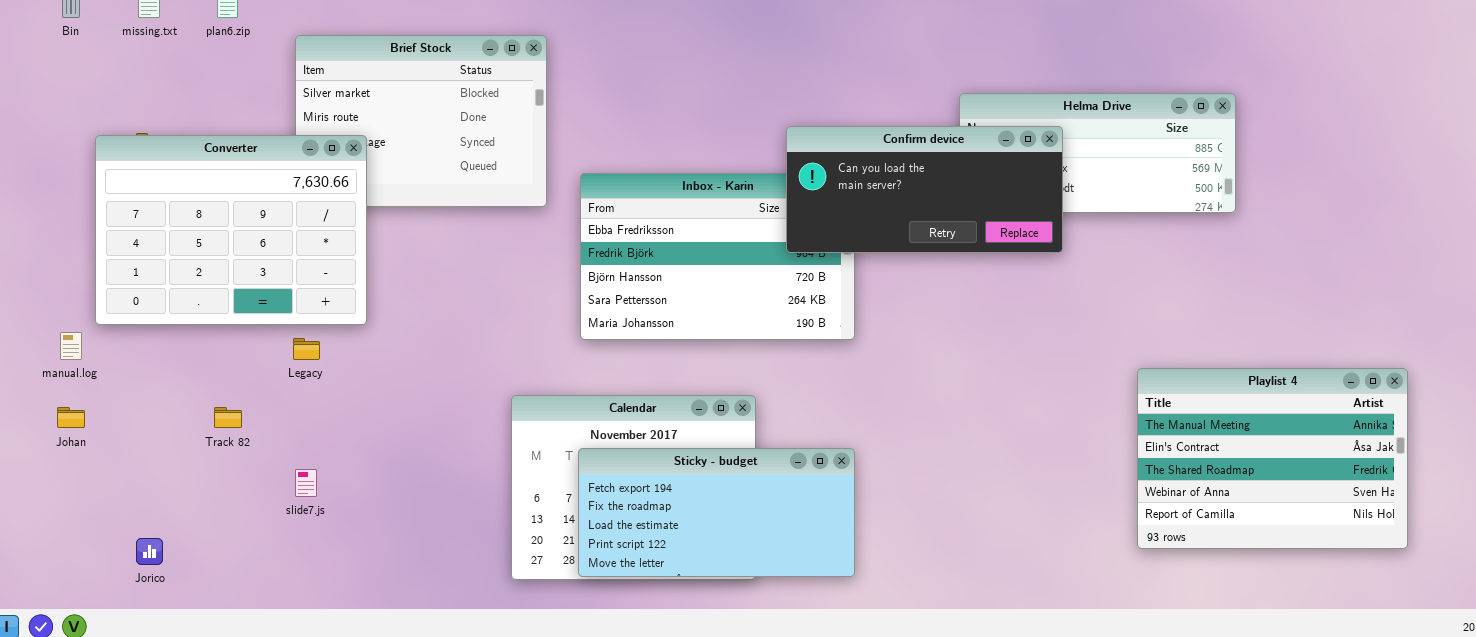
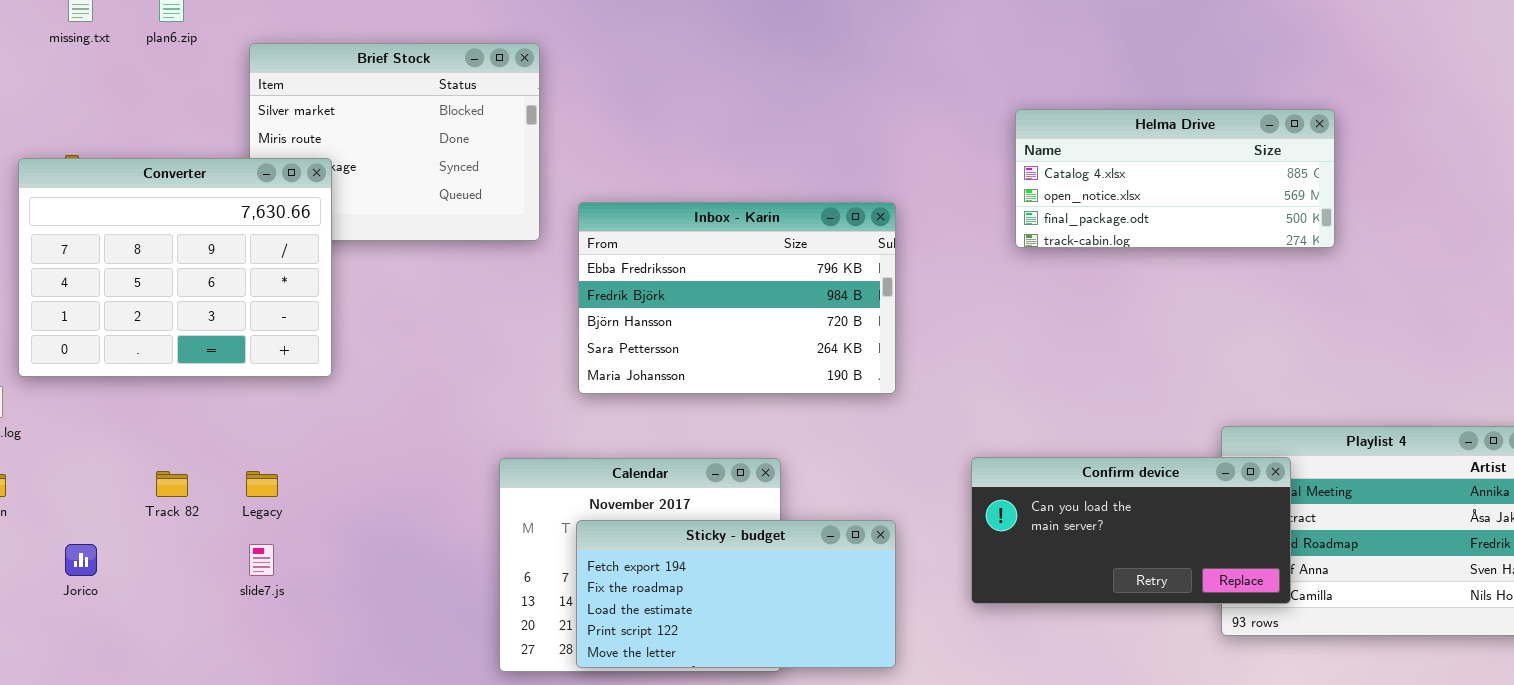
Confirm device: [786,126,1063,253] -> [971,457,1291,604], moved
Legacy: [293,338,320,360] -> [246,471,278,497], moved
Jorico: [136,538,163,565] -> [65,544,97,576], moved

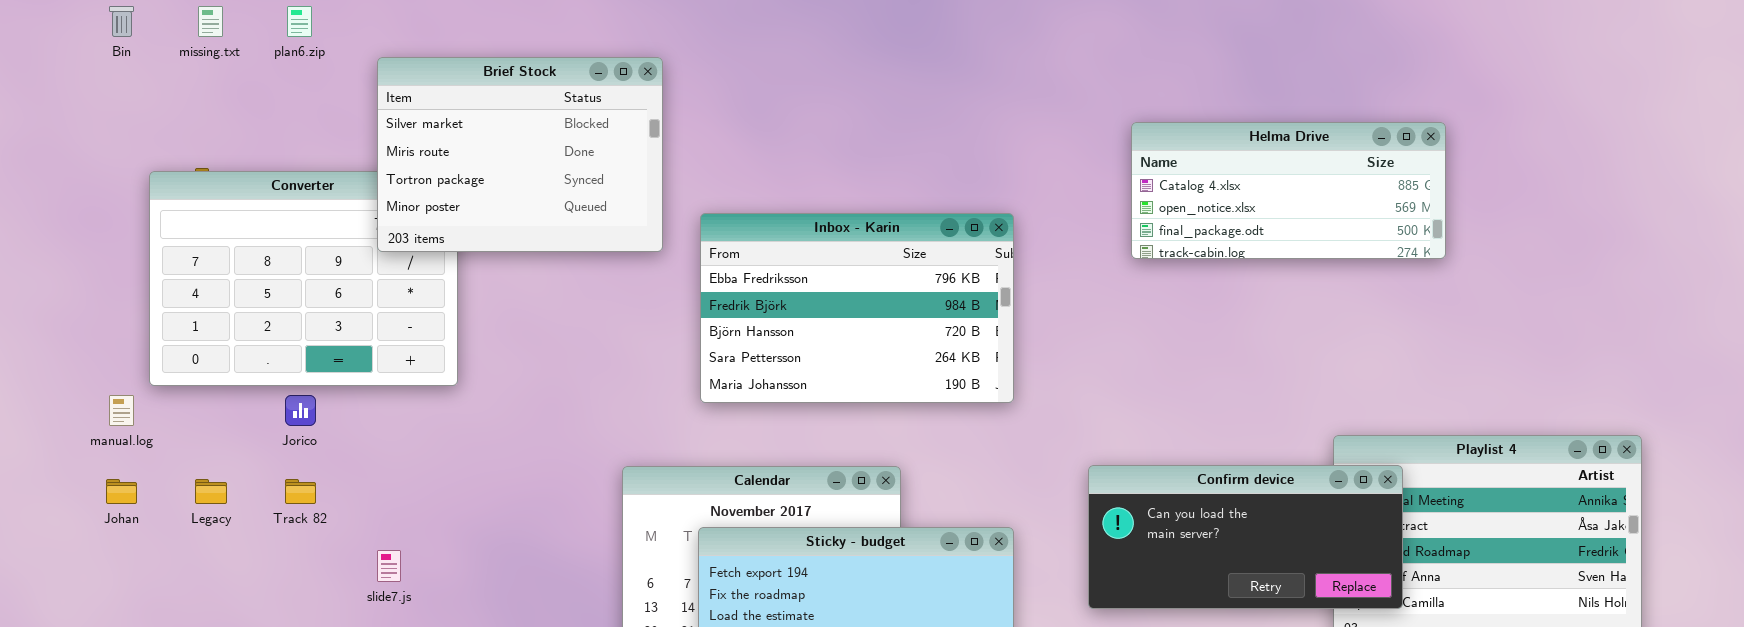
Brief Stock: [249,43,540,241] -> [377,57,663,252], raised
Legacy: [246,471,278,497] -> [195,479,227,504], moved
Jorico: [65,544,97,576] -> [285,395,316,426], moved

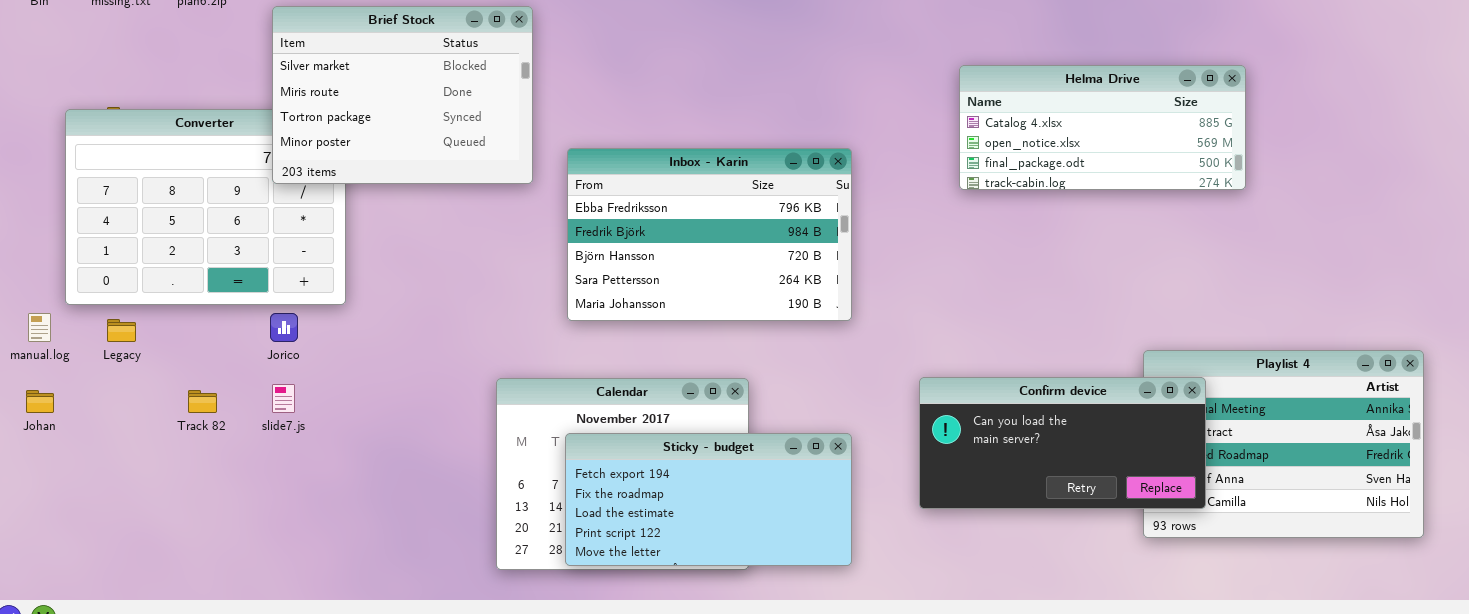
Jorico: [285,395,316,426] -> [270,313,298,342], moved
Legacy: [195,479,227,504] -> [107,319,136,342], moved
slide7.js: [377,550,401,582] -> [272,384,295,413], moved

